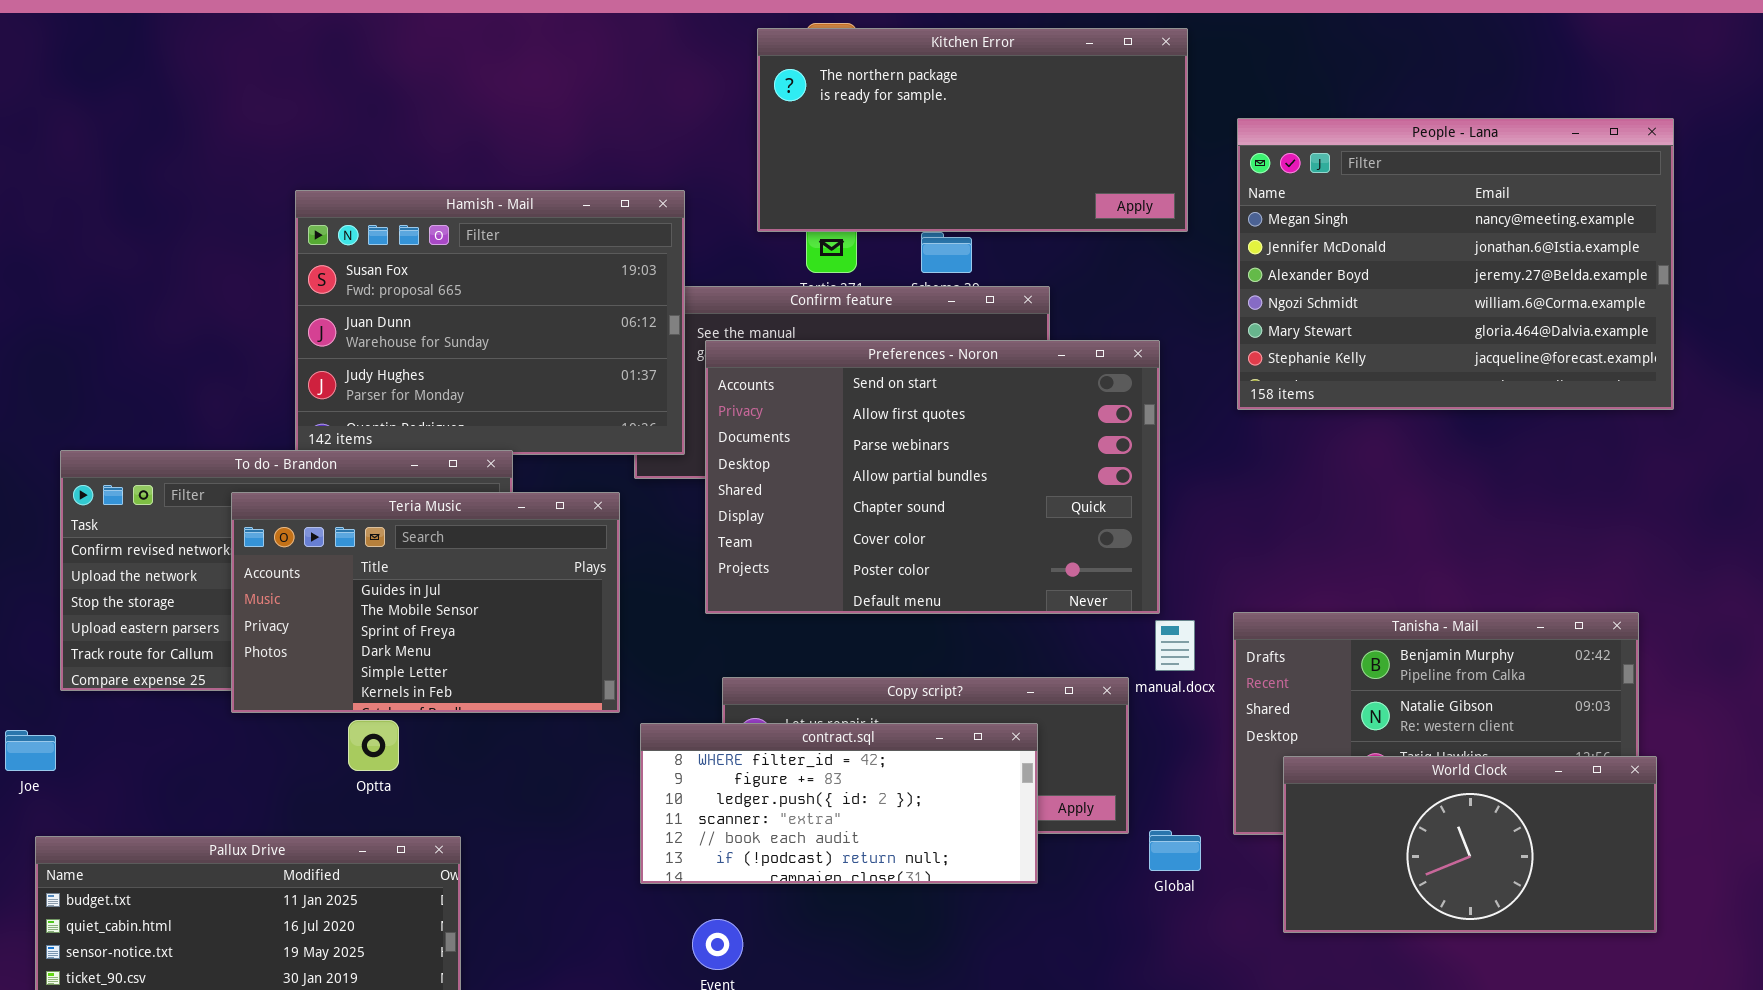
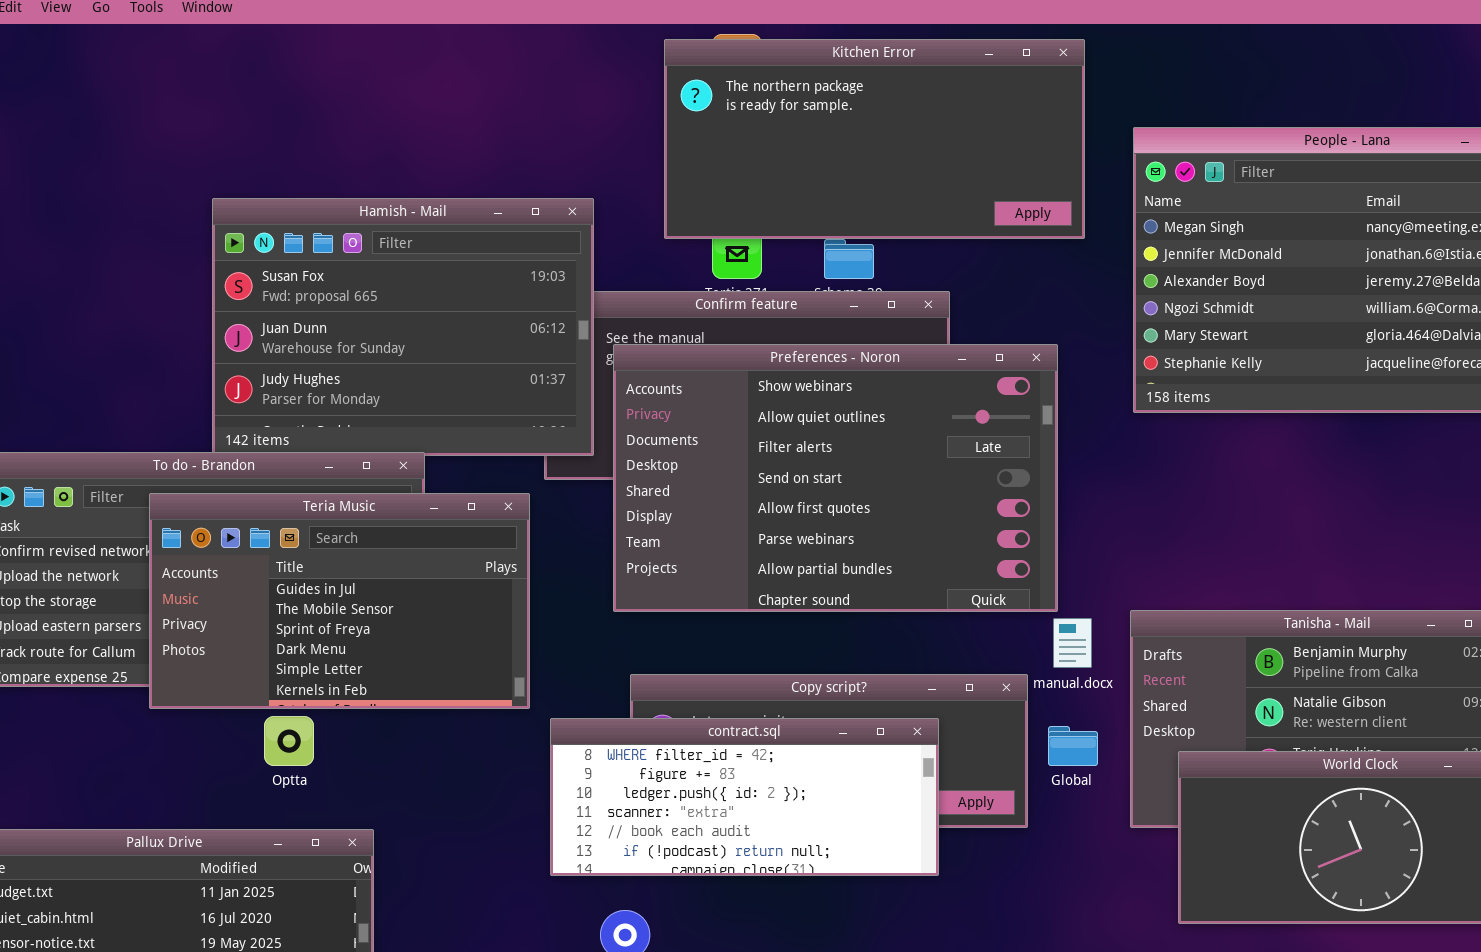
Preferences - Noron: [705,340,1160,614] -> [613,344,1058,612], scrolled up 3 rows
Global: [1149,830,1201,871] -> [1048,726,1098,766], moved

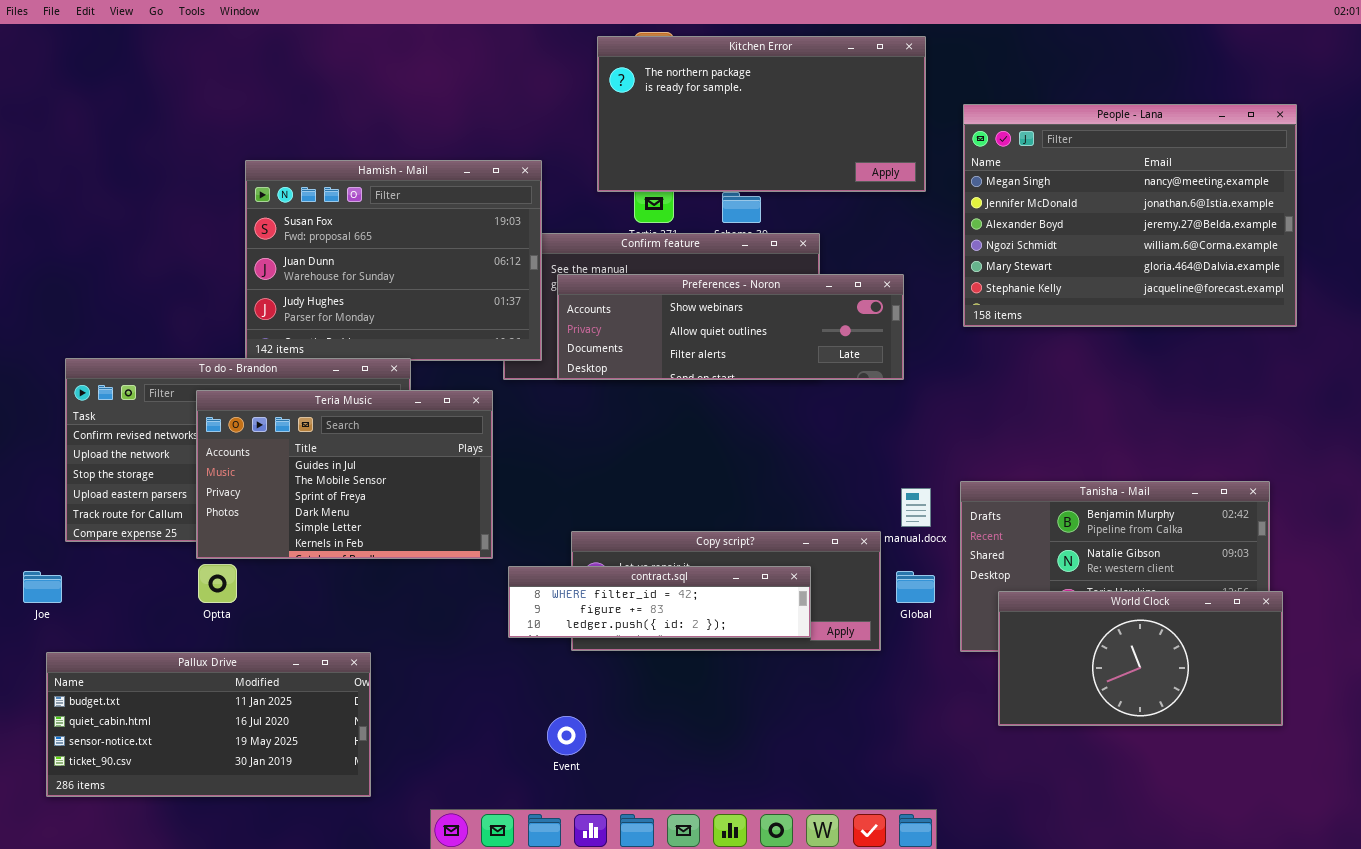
Preferences - Noron: [613,344,1058,612] -> [557,274,904,380], resized
Optta: [264,716,314,766] -> [198,564,237,603], moved
contract.sql: [550,718,939,876] -> [508,566,811,638], resized

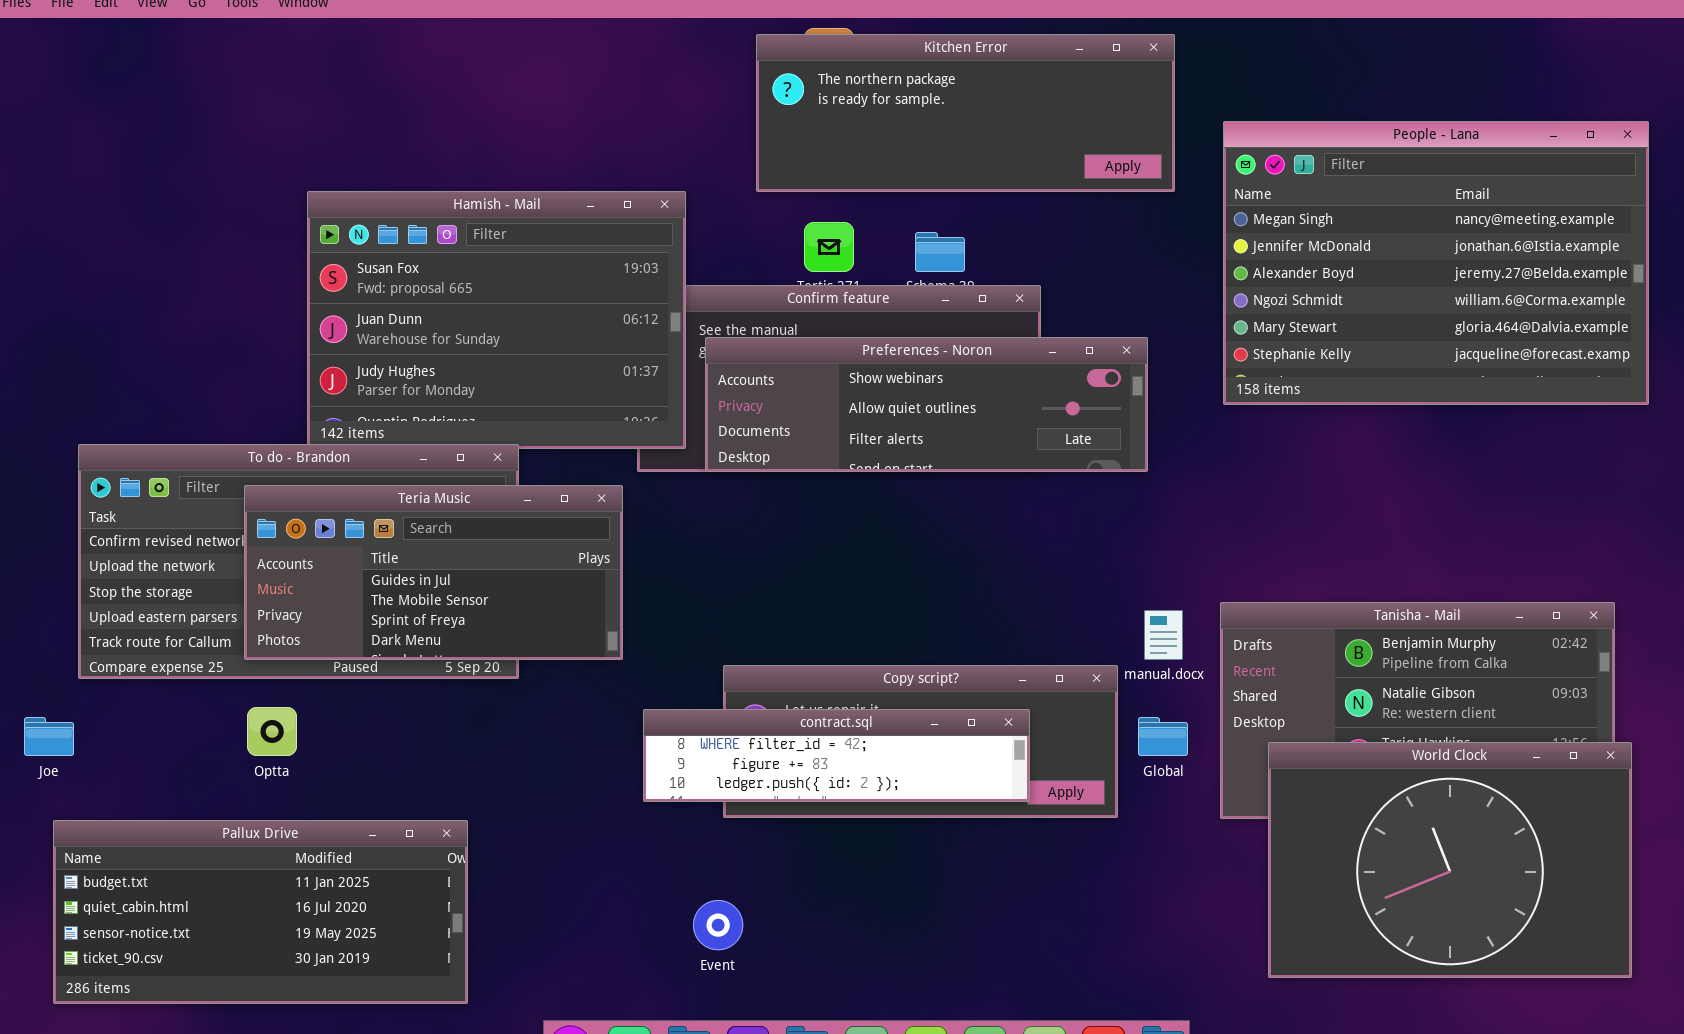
Kitchen Error: [597,36,926,192] -> [756,34,1175,192], resized
Teria Music: [196,390,493,559] -> [244,485,623,660], resized
World Clock: [998,591,1283,726] -> [1268,742,1632,978], resized

